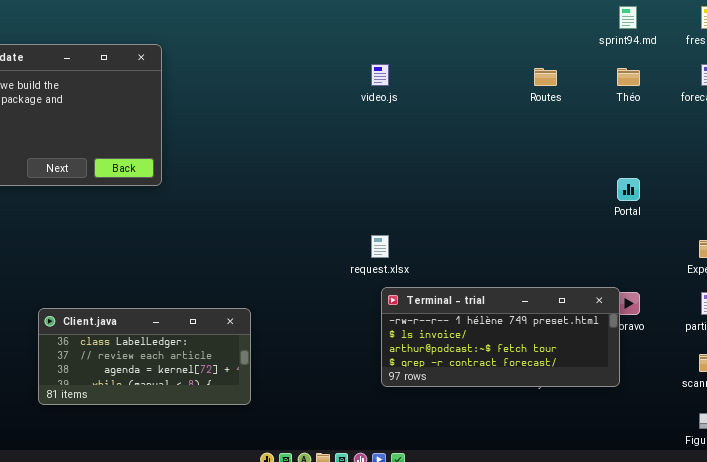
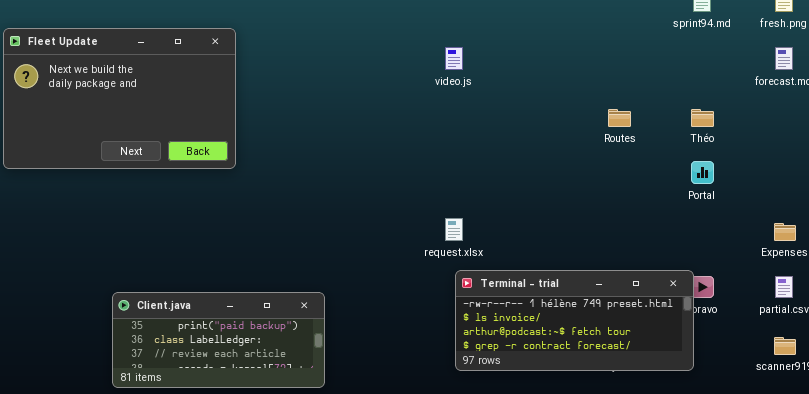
Routes: [534,68,557,86] -> [608,109,631,127], moved
Théo: [617,68,640,86] -> [691,109,714,127], moved
Client.java: [38,308,251,405] -> [112,292,325,388], scrolled up 1 row

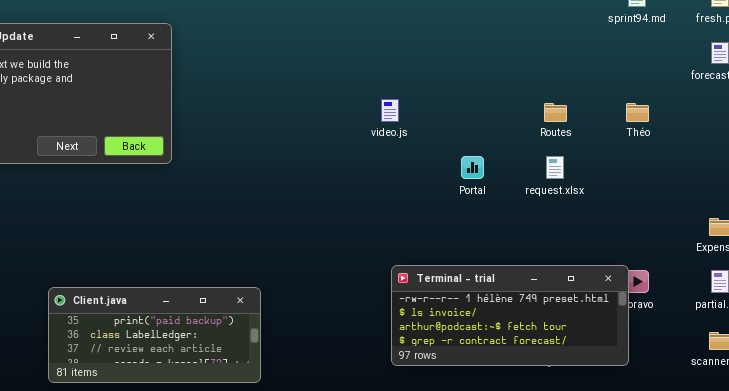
video.js: [445,47,463,70] -> [381,99,399,122], moved
Portal: [691,161,714,184] -> [461,156,484,179], moved
request.xlsx: [445,218,463,241] -> [546,156,564,179], moved

